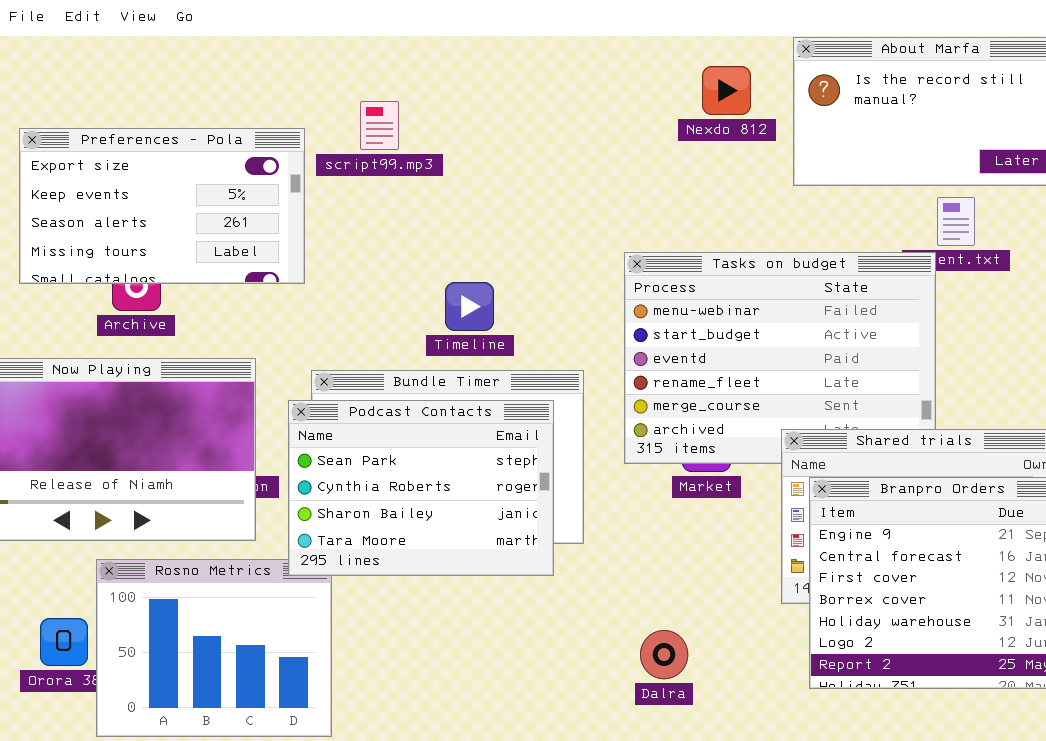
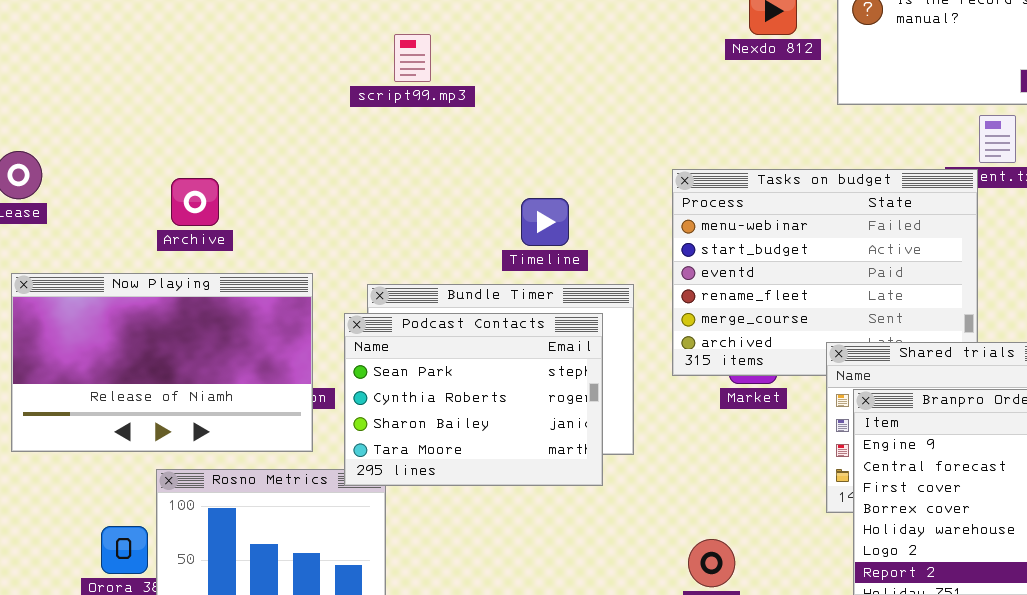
script99.mp3: [360,101,399,150] -> [394,34,431,82], moved
Preferences - Pola: [19,128,305,284] -> none, closed
Timeline: [445,282,494,331] -> [521,198,569,246], moved

